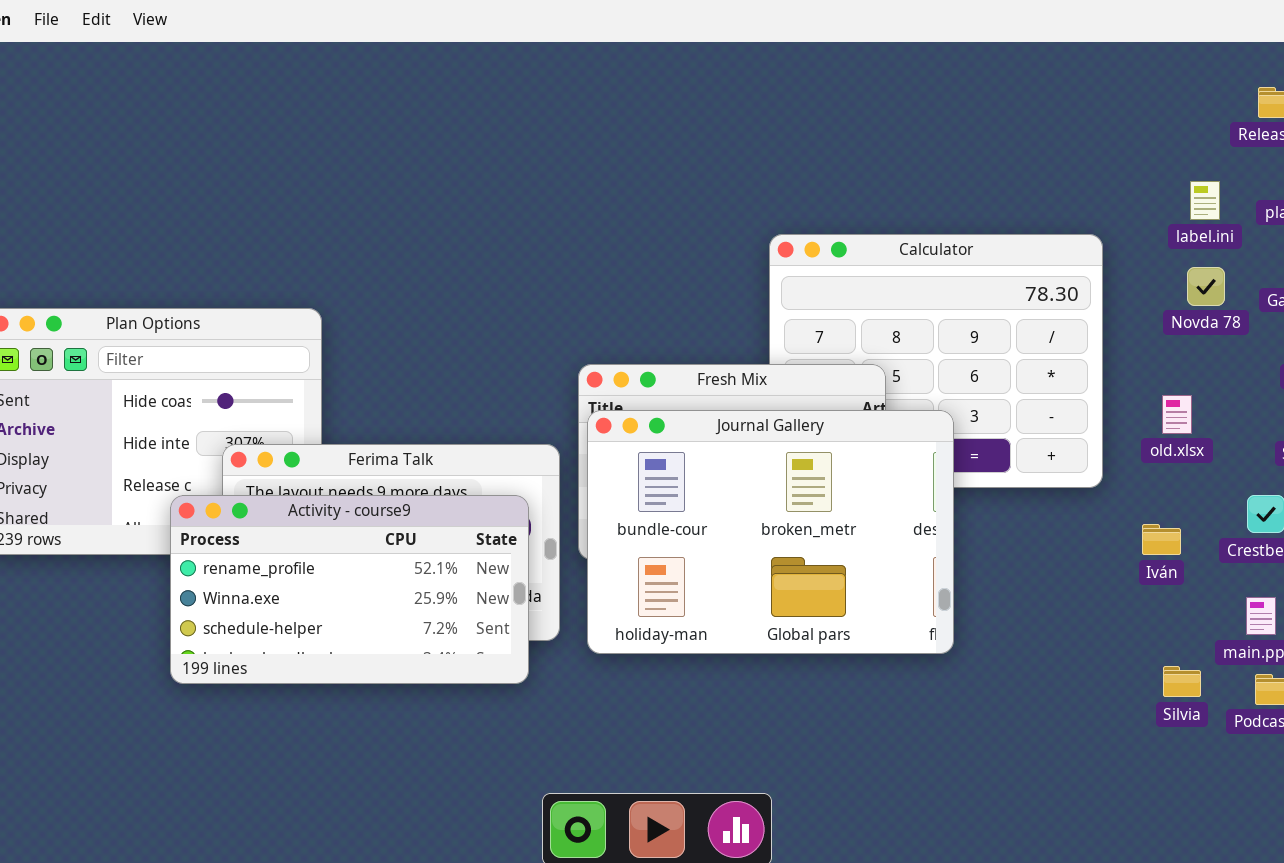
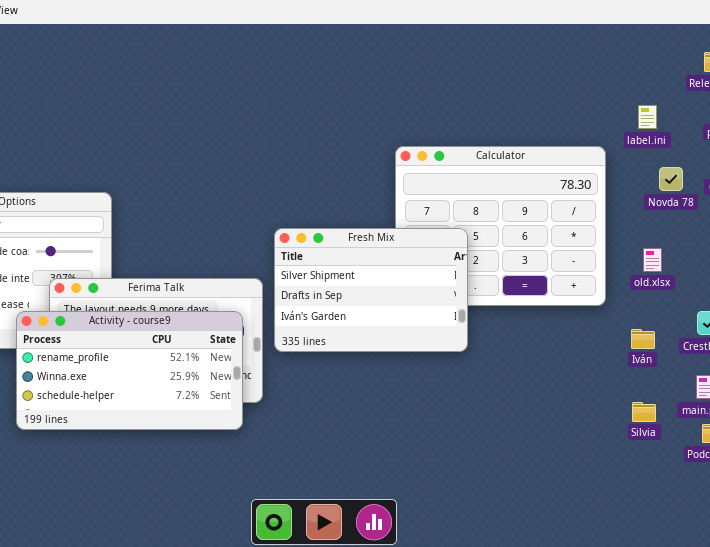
label.ini: [1190,181,1220,220] -> [638,105,657,129], moved
Journal Gallery: [587,410,954,654] -> none, closed
Silvia: [1163,666,1201,697] -> [632,402,656,422], moved

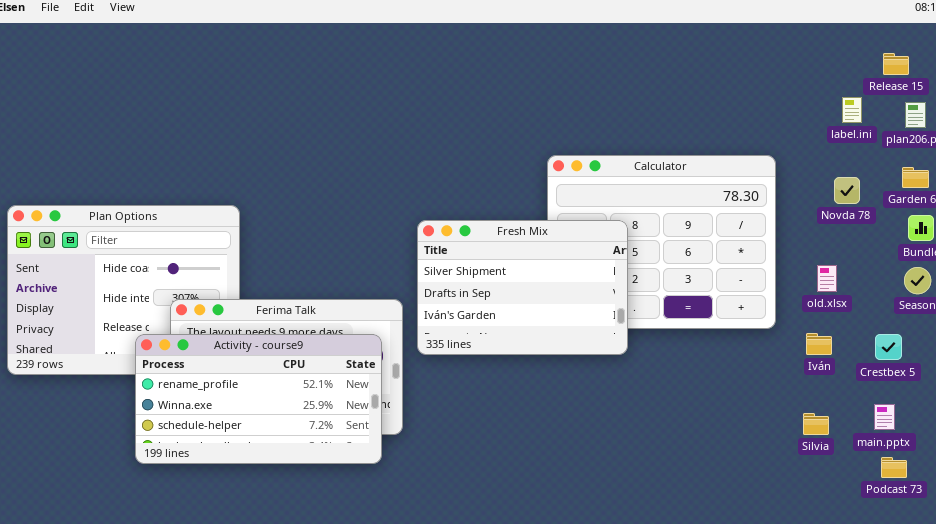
label.ini: [638,105,657,129] -> [842,97,862,123], moved
Fresh Mix: [274,228,468,352] -> [417,220,628,355], moved
Iván: [631,329,655,349] -> [806,333,832,355], moved
Silvia: [632,402,656,422] -> [803,413,829,435], moved

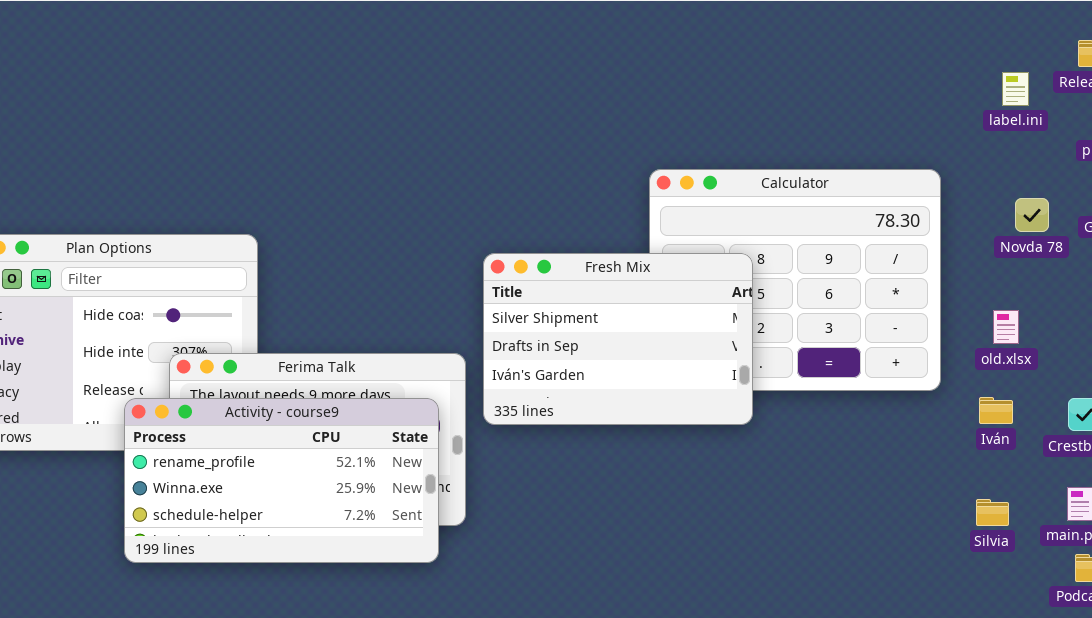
label.ini: [842,97,862,123] -> [1002,72,1029,106], moved

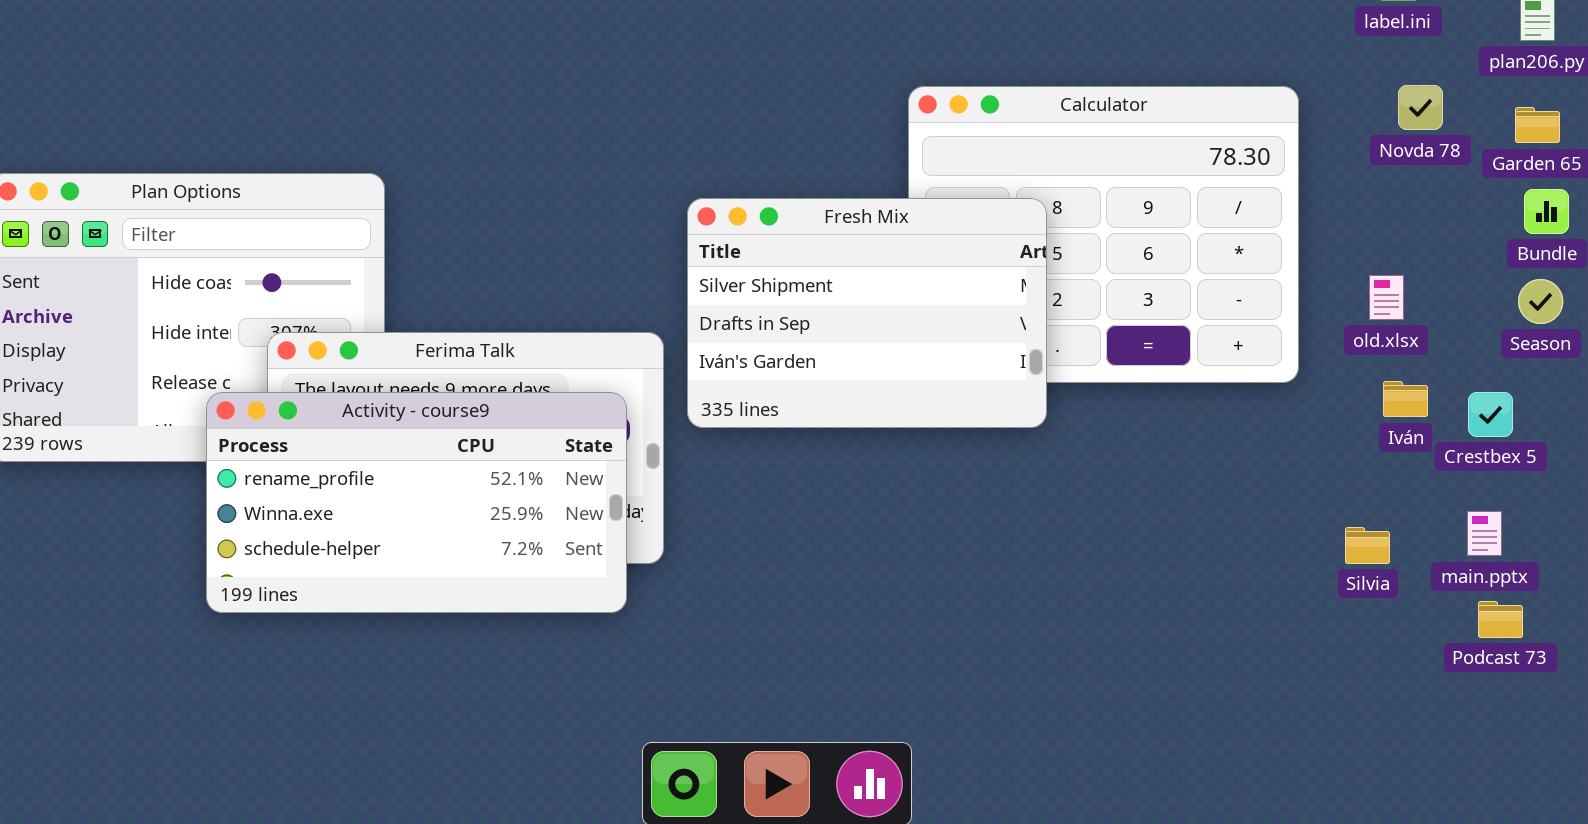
Novda 78: [1015,198,1049,232] -> [1398,85,1443,130], moved
Iván: [979,397,1013,424] -> [1383,381,1428,417], moved

